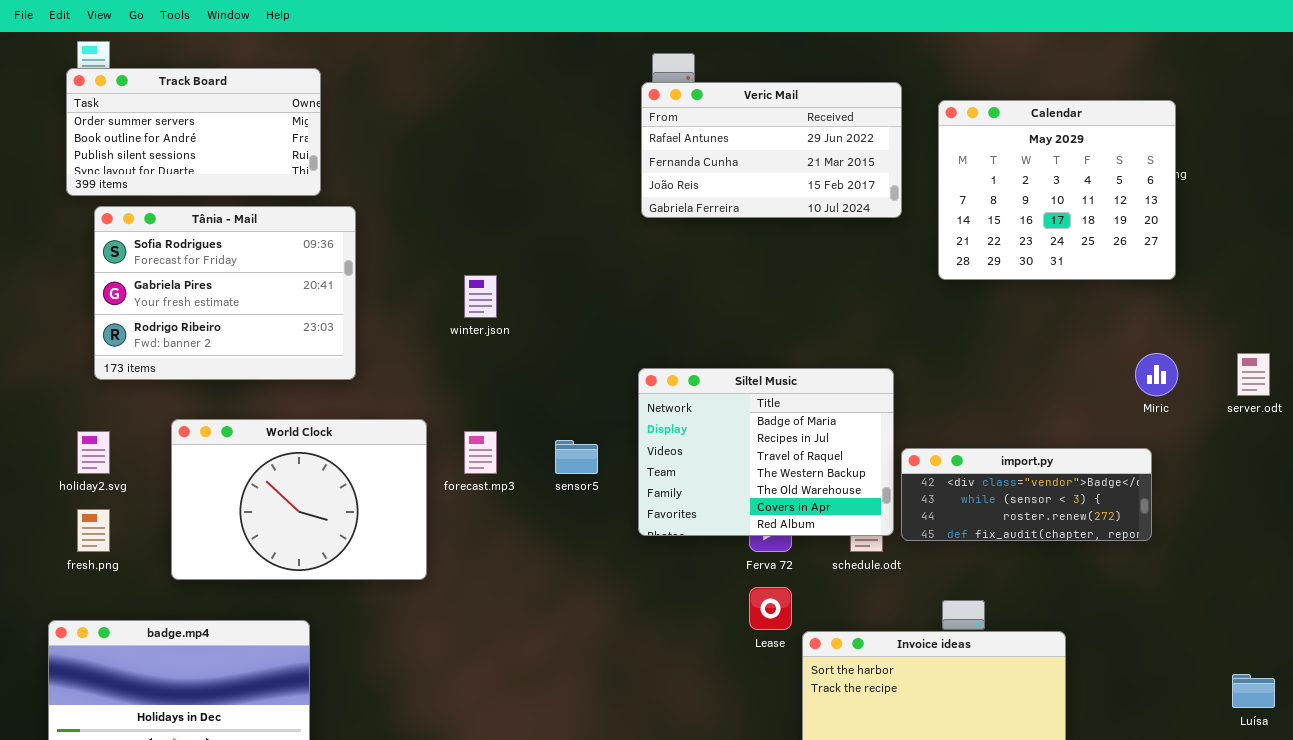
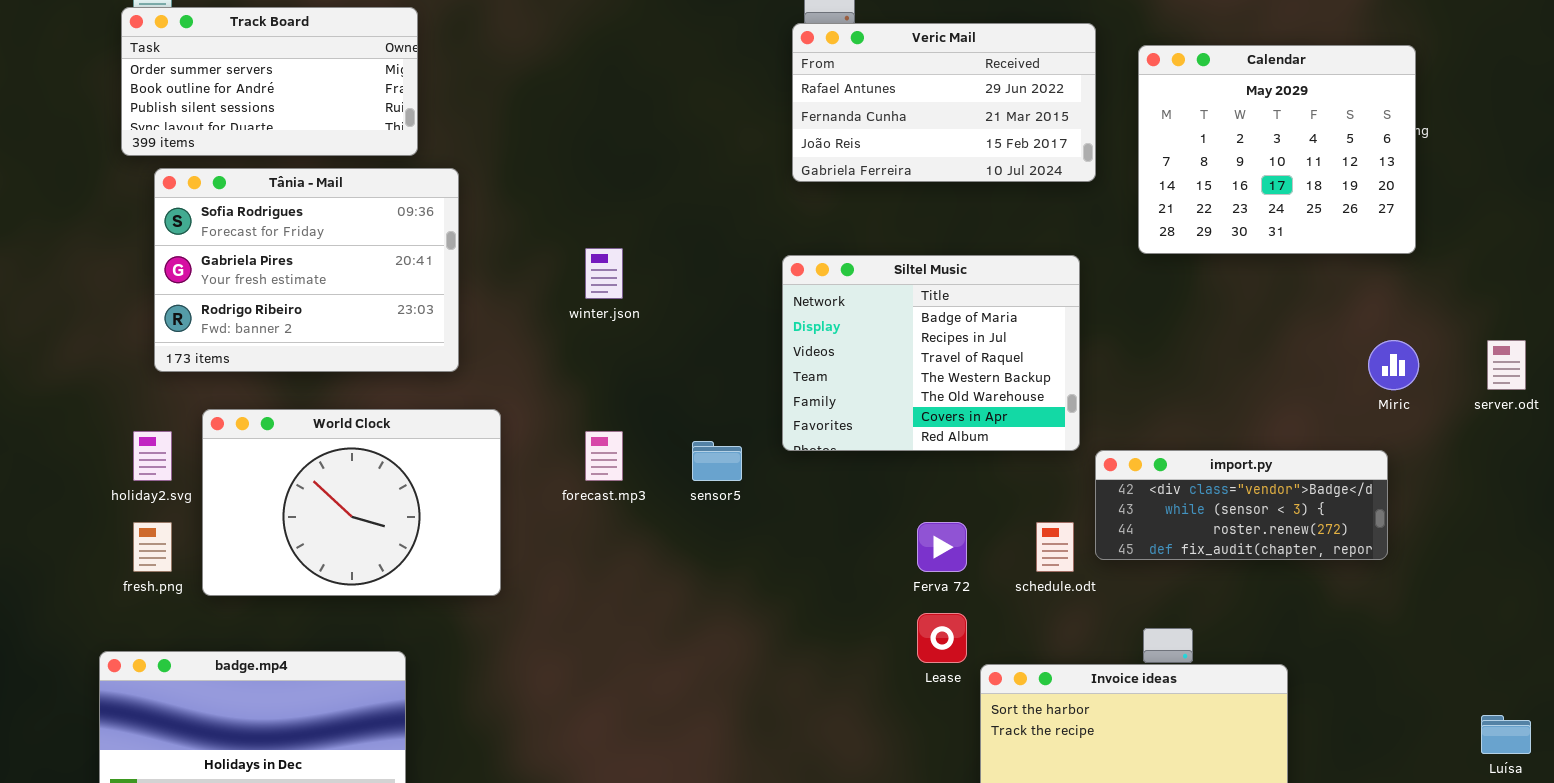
Siltel Music: [638,368,894,536] -> [782,255,1080,451], moved
World Clock: [171,419,427,580] -> [202,409,501,596], moved

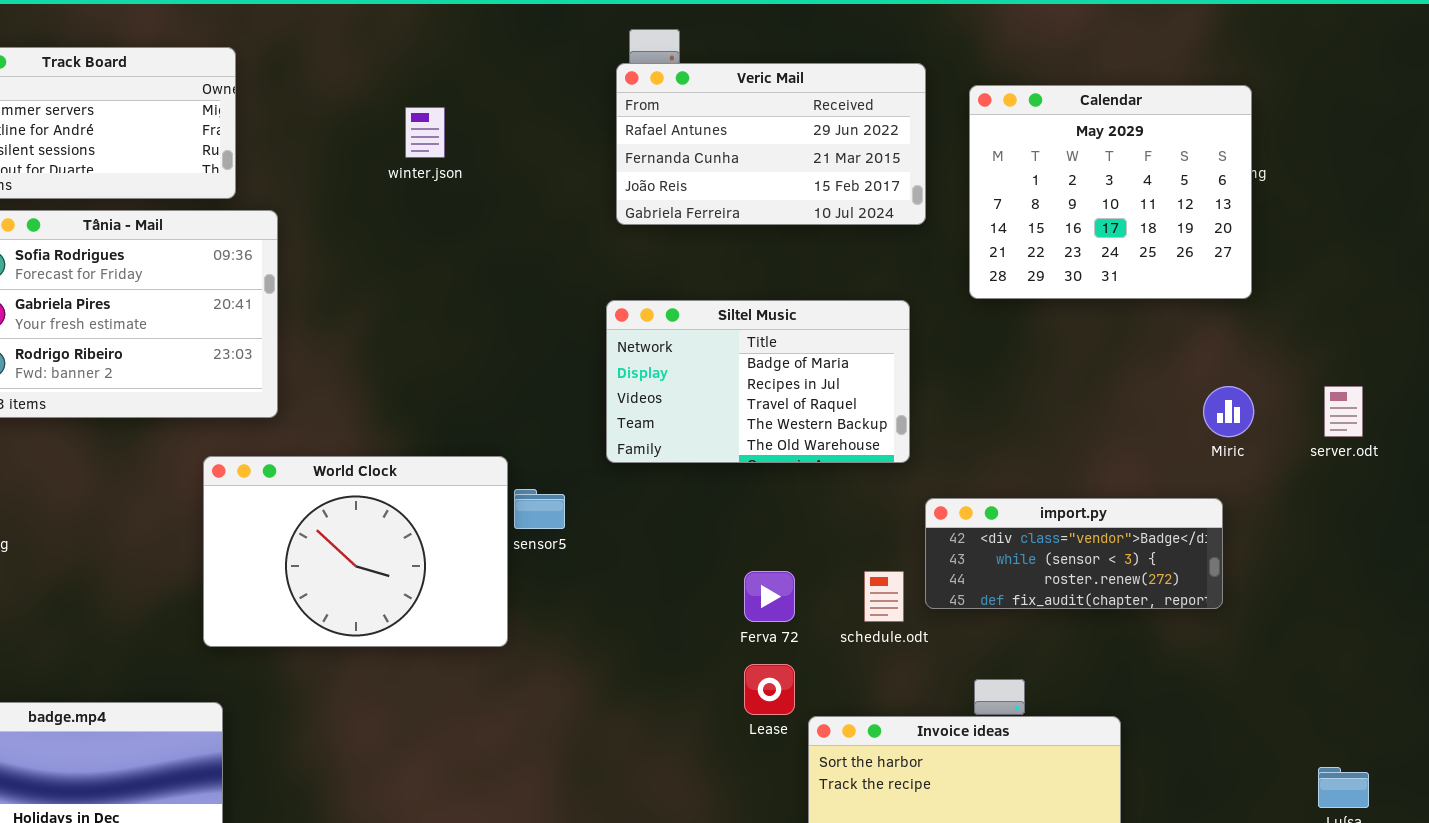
winter.json: [585,248,623,299] -> [405,107,445,158], moved
Siltel Music: [782,255,1080,451] -> [606,300,910,463], resized
World Clock: [202,409,501,596] -> [203,456,508,647], moved

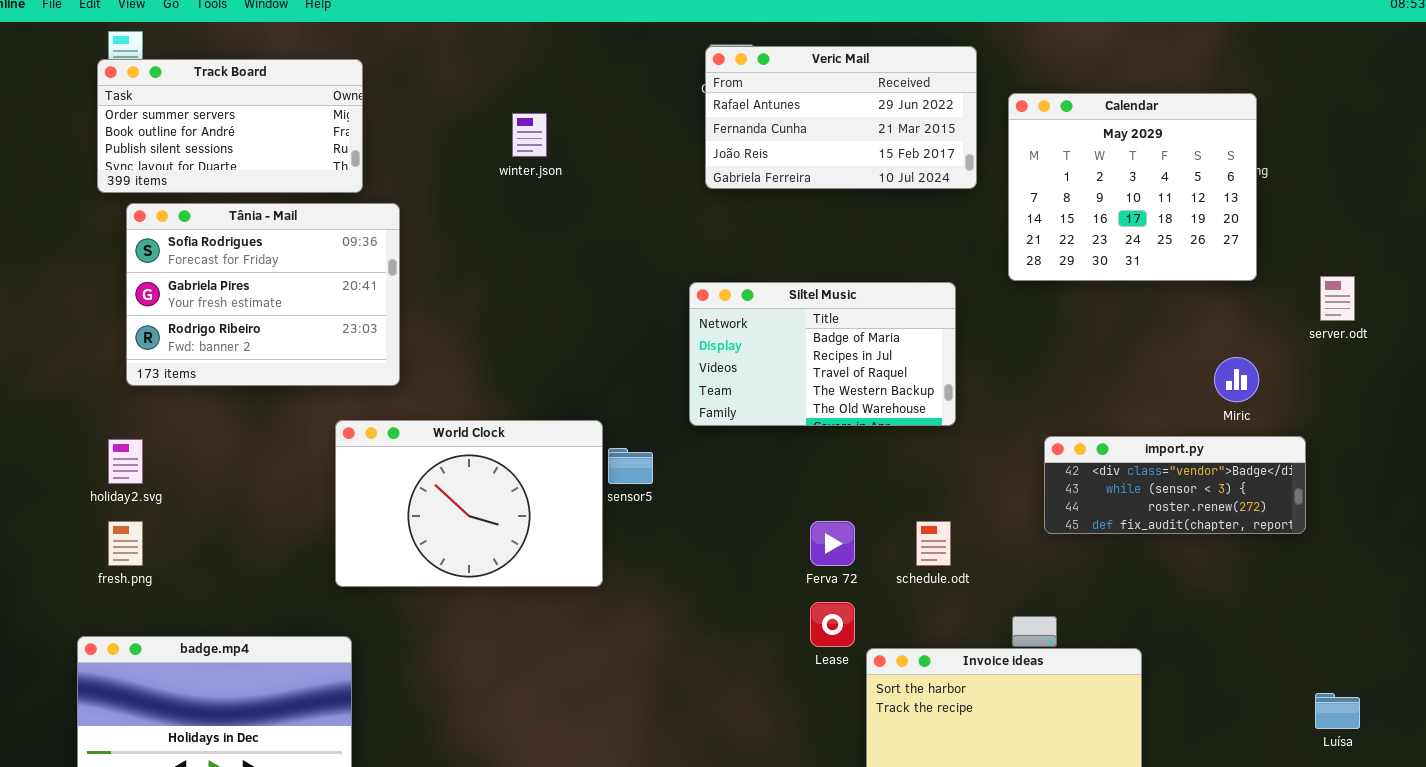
Veric Mail: [616,63,926,225] -> [705,46,977,189], moved
server.odt: [1324,386,1363,437] -> [1320,276,1355,321], moved
import.py: [925,498,1223,609] -> [1044,436,1306,534], moved

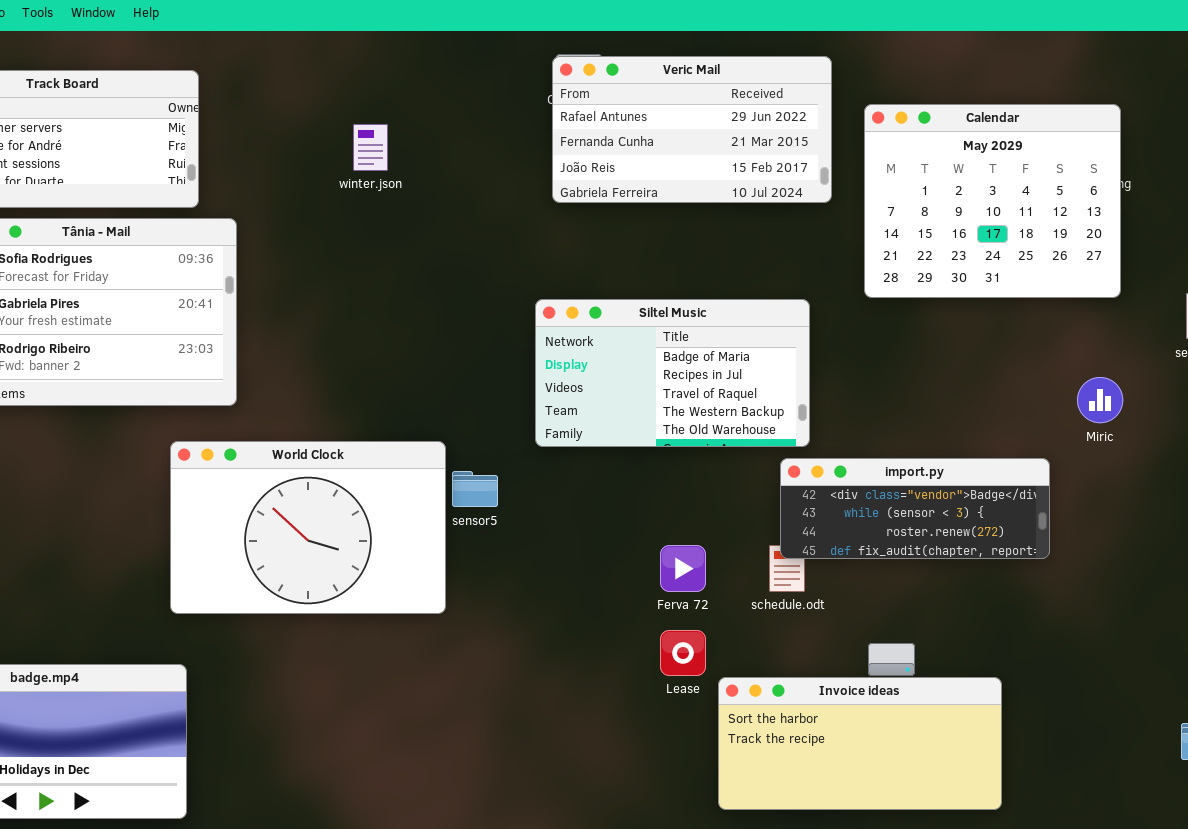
import.py: [1044,436,1306,534] -> [780,458,1050,559], moved

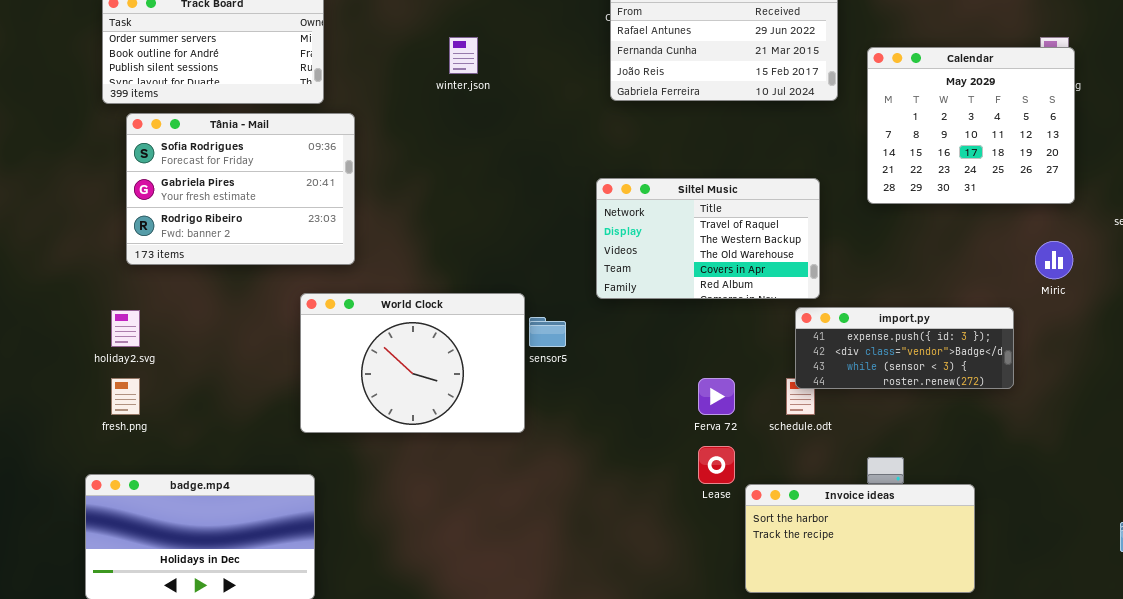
Calendar: [864,104,1121,298] -> [867,47,1075,204], moved
Siltel Music: [535,299,810,447] -> [596,178,820,299], scrolled down 2 rows
import.py: [780,458,1050,559] -> [795,307,1014,389], scrolled up 1 row

